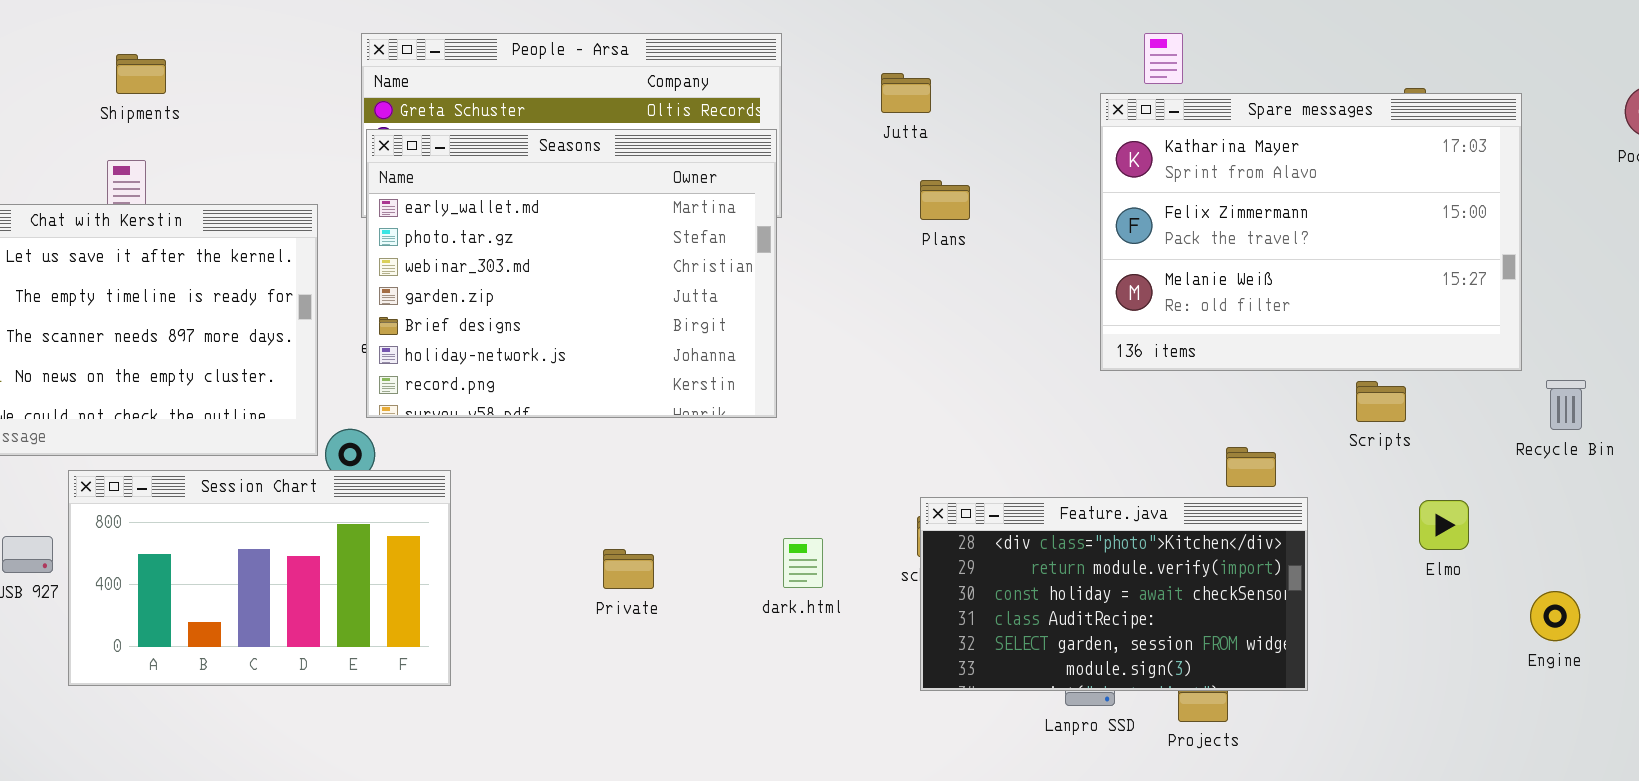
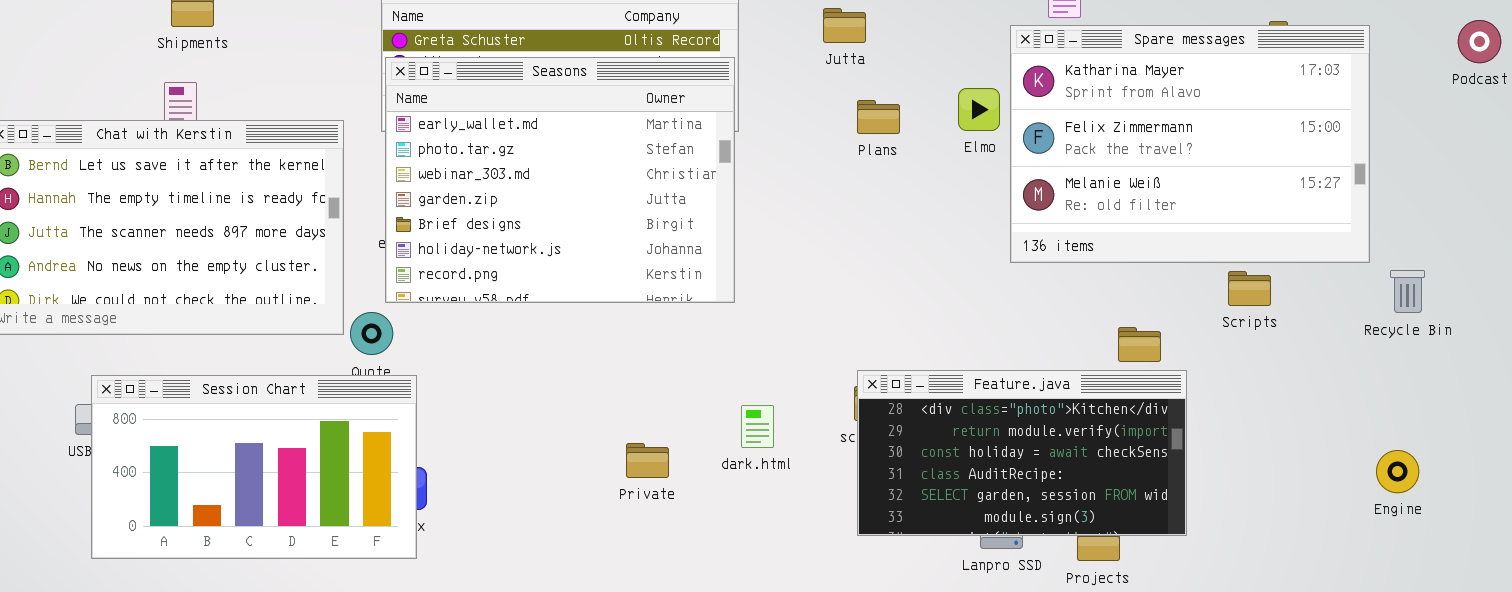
Session Chart: [68,470,451,686] -> [91,375,417,559], moved
Elmo: [1419,500,1469,550] -> [958,88,1000,131], moved
Private: [603,549,654,589] -> [626,443,669,478], moved

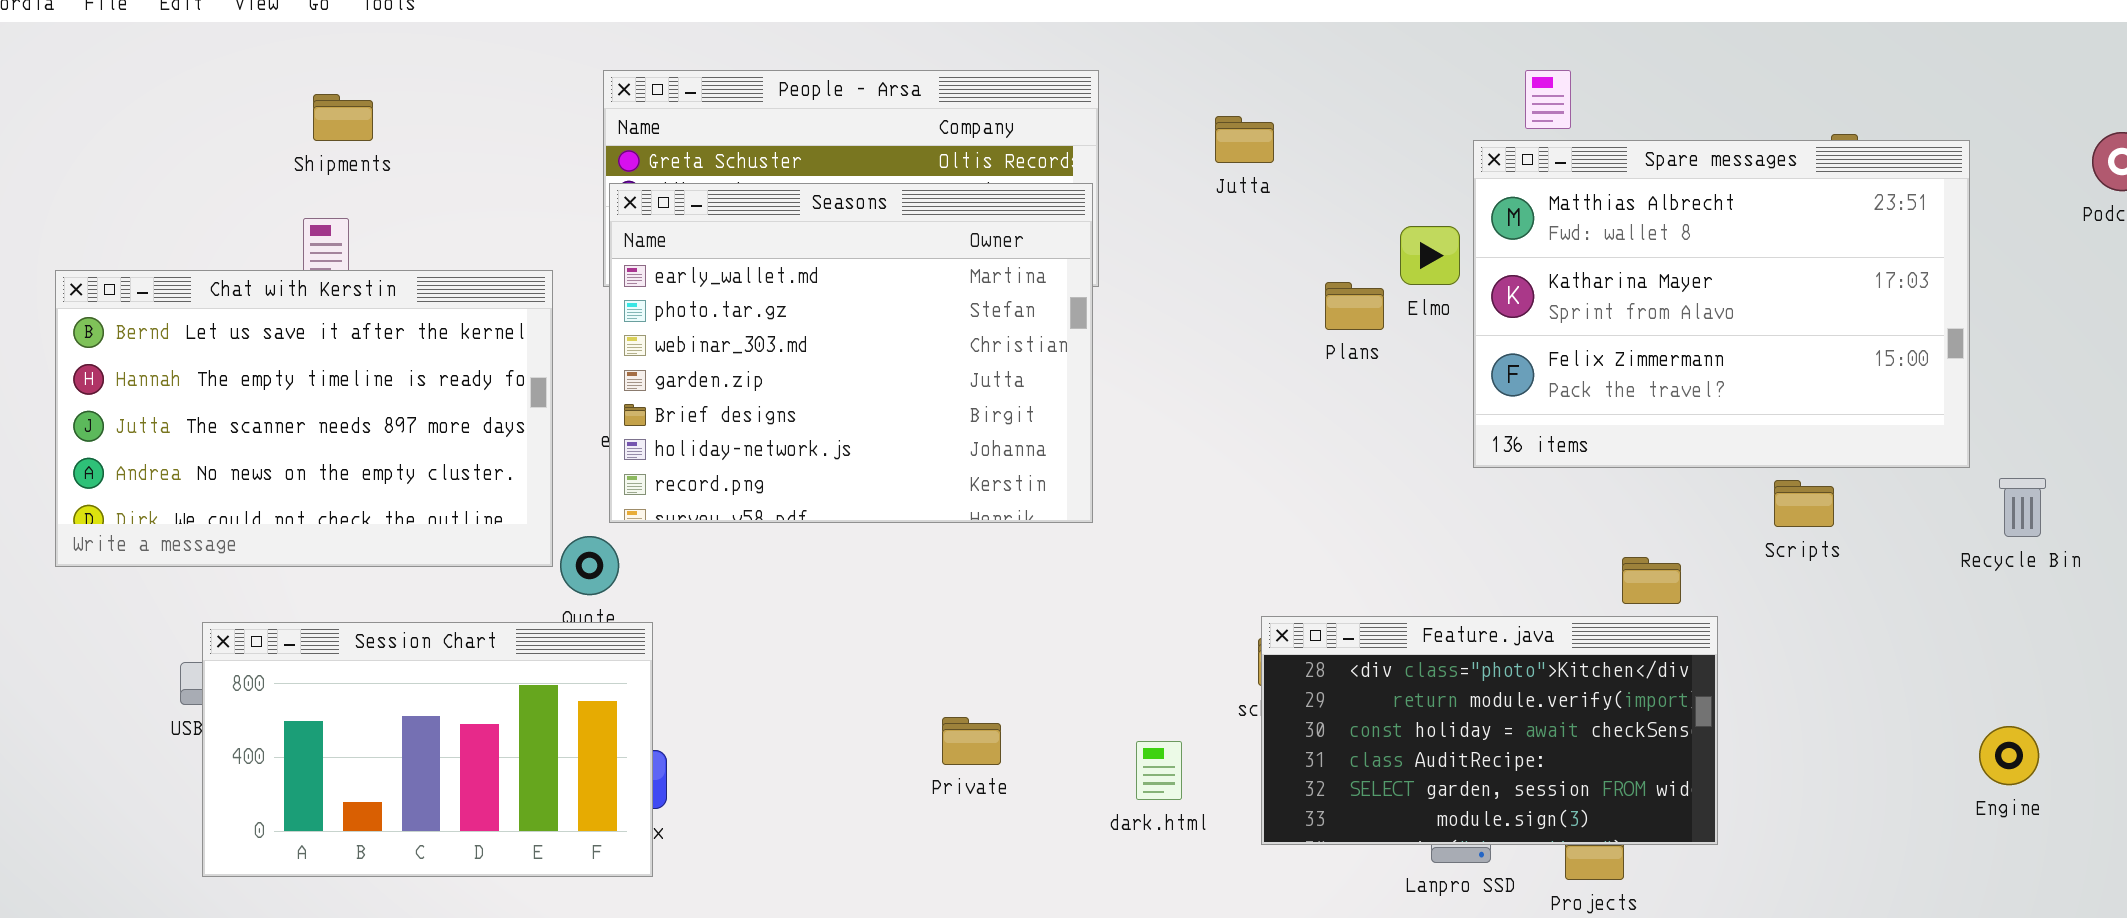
Spare messages: [1010,25,1370,263] -> [1473,140,1970,468], scrolled up 1 row
Plans: [857,100,900,134] -> [1325,282,1384,330], moved
dark.html: [741,405,774,448] -> [1136,741,1182,800], moved

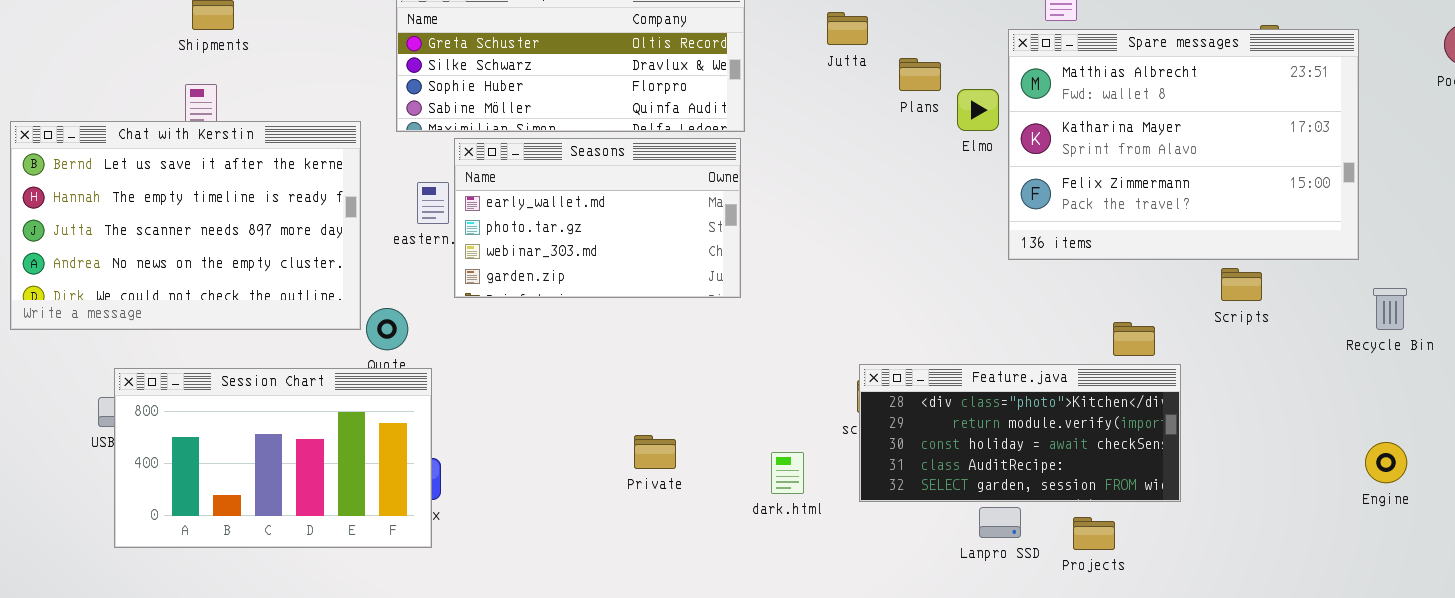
Seasons: [609,183,1093,523] -> [454,138,741,298], resized
Plans: [1325,282,1384,330] -> [899,58,941,91], moved
Recycle Bin: [1999,478,2046,537] -> [1373,288,1407,330], moved
Feature.java: [1261,616,1718,845] -> [859,364,1181,502], resized

